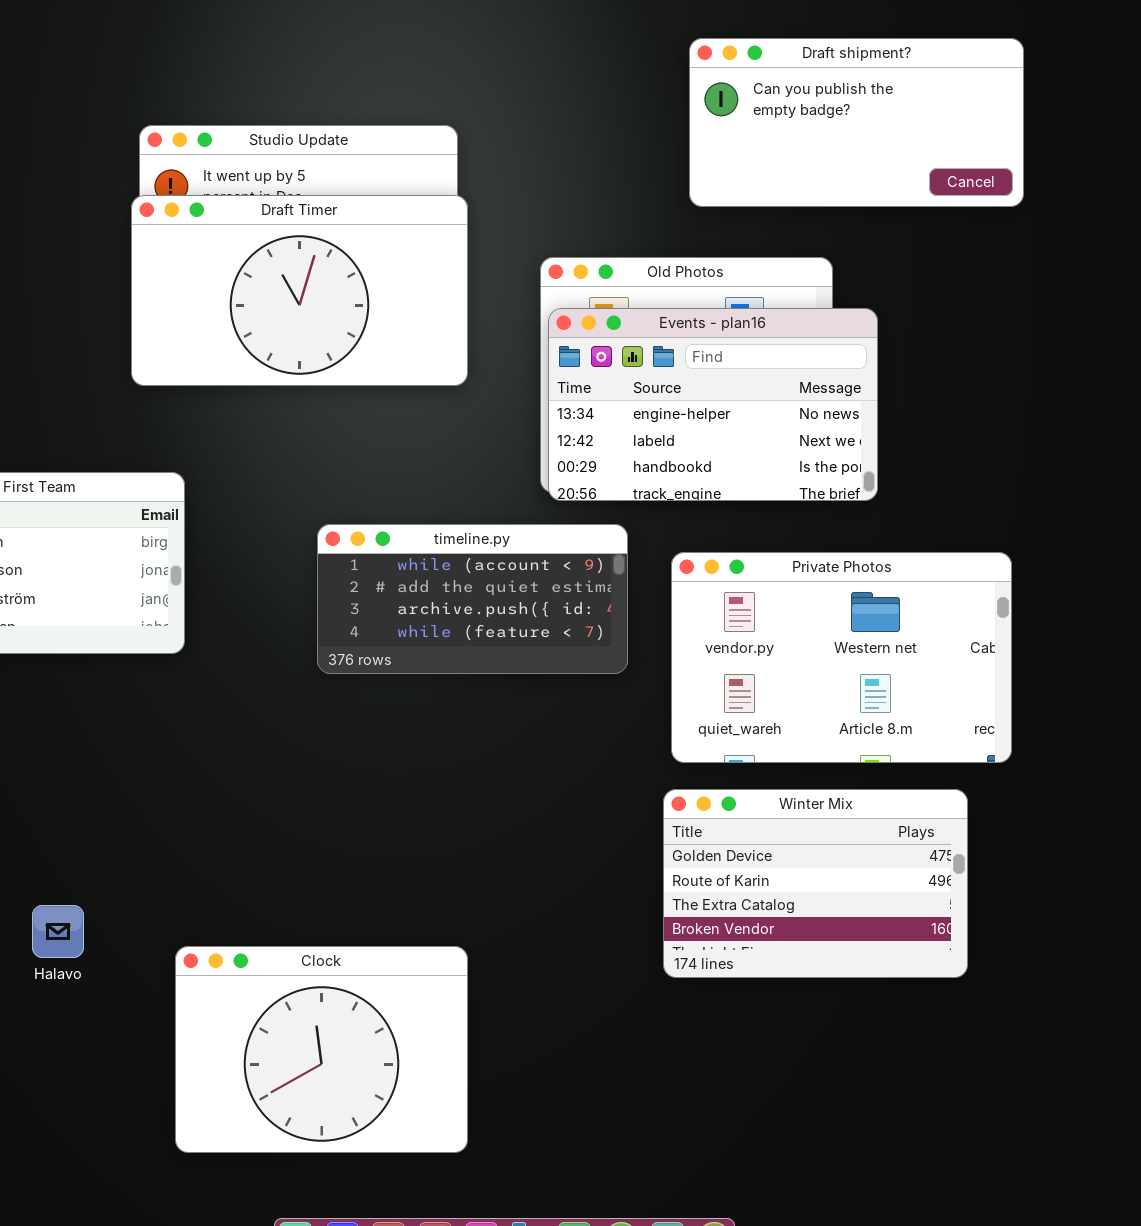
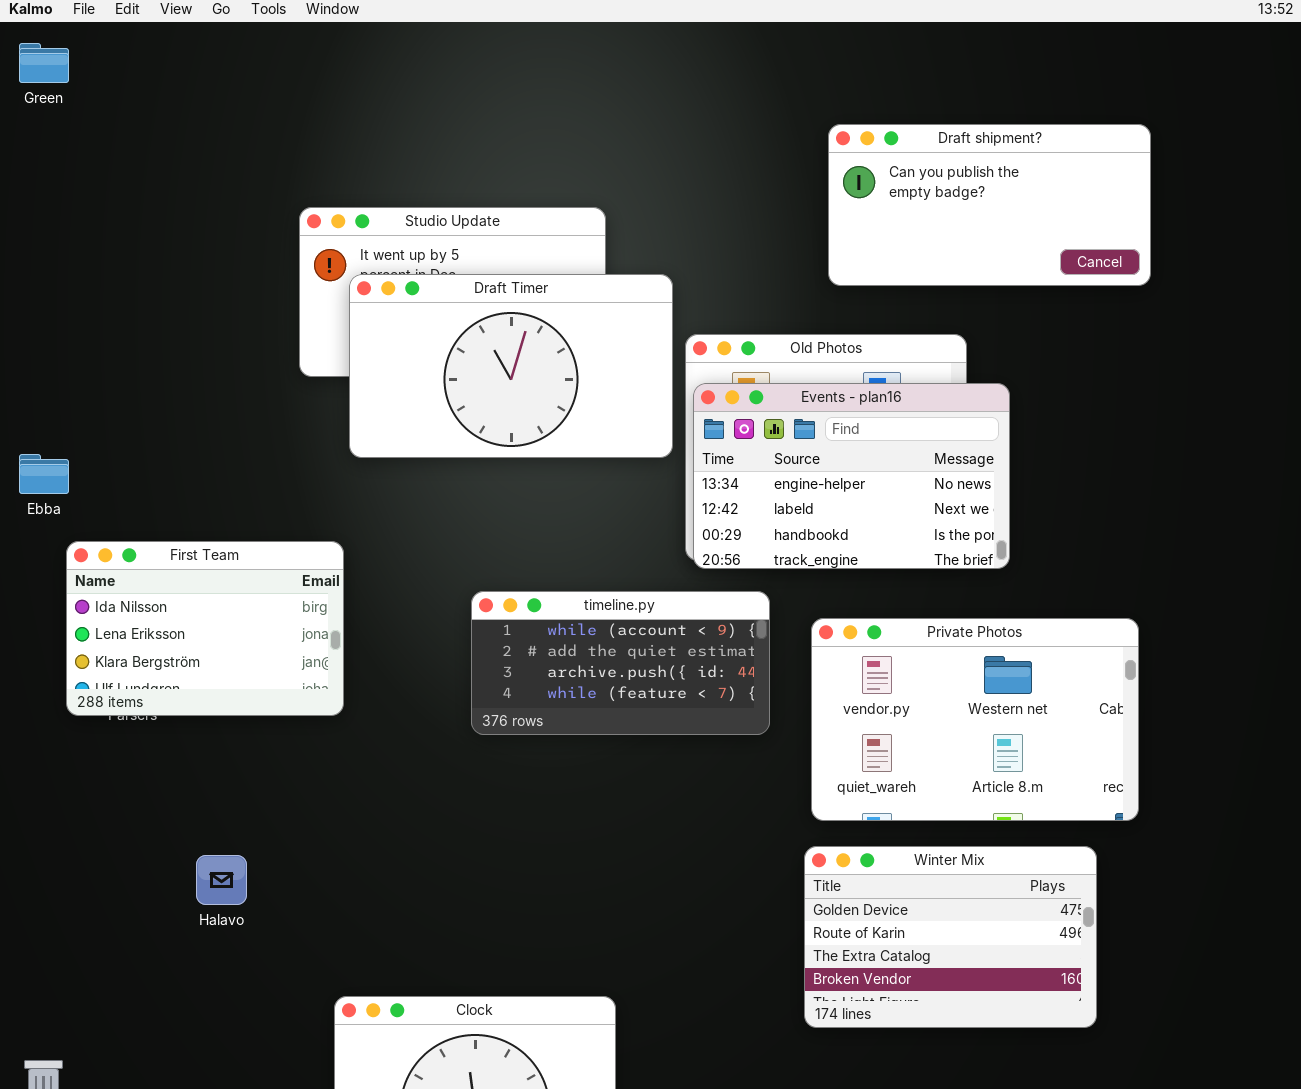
Draft Timer: [131,195,468,386] -> [349,274,673,458], moved
Halavo: [32,905,84,958] -> [196,855,247,905], moved

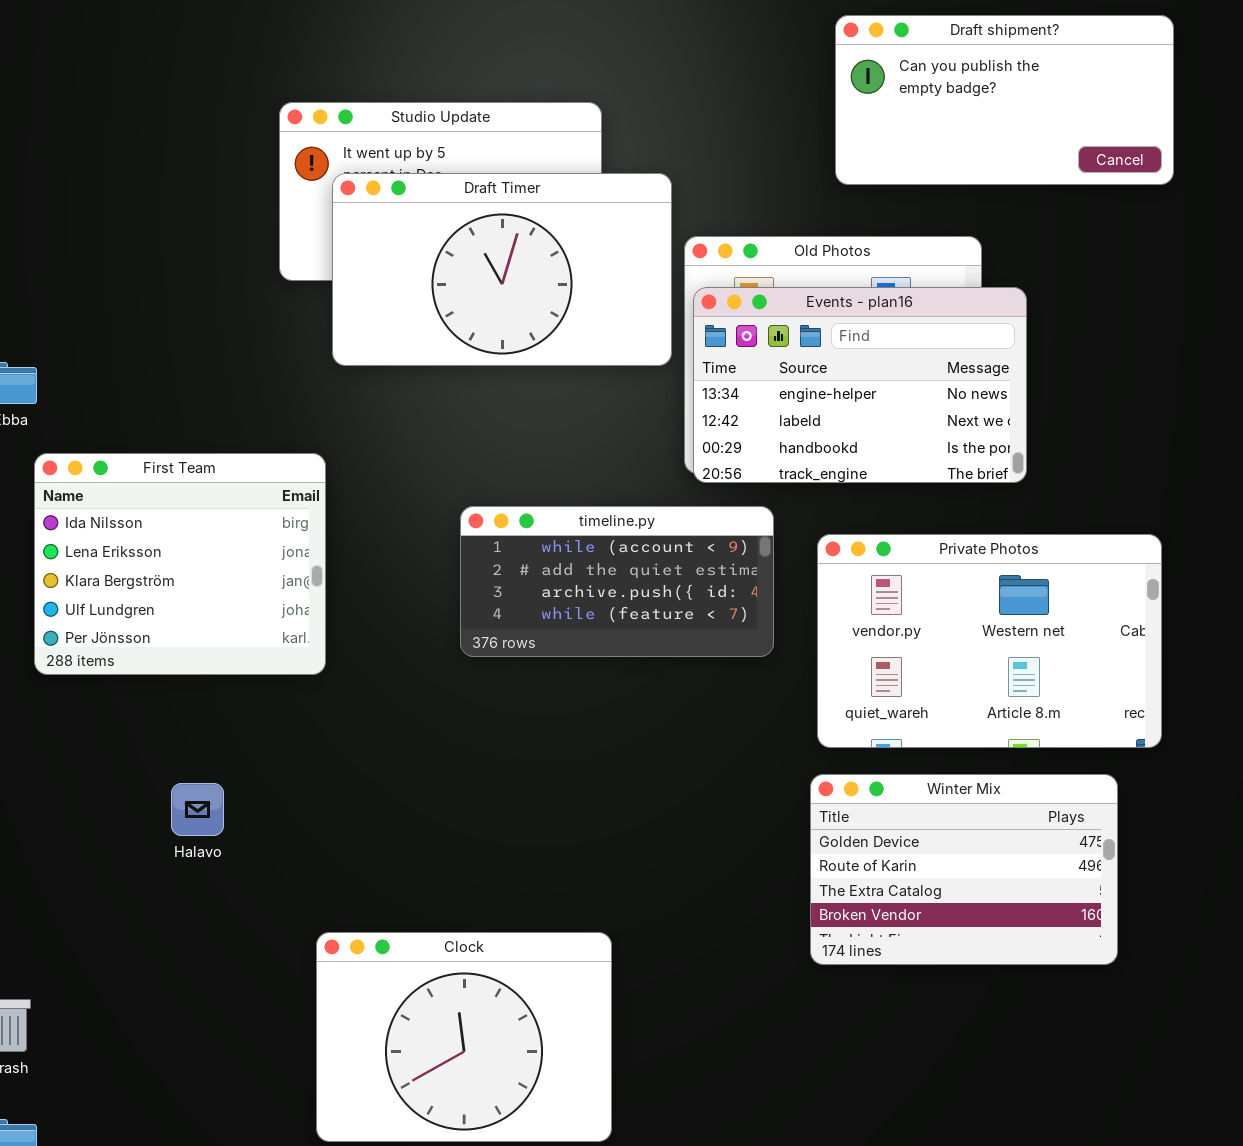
First Team: [66,541,344,716] -> [34,453,326,675], resized

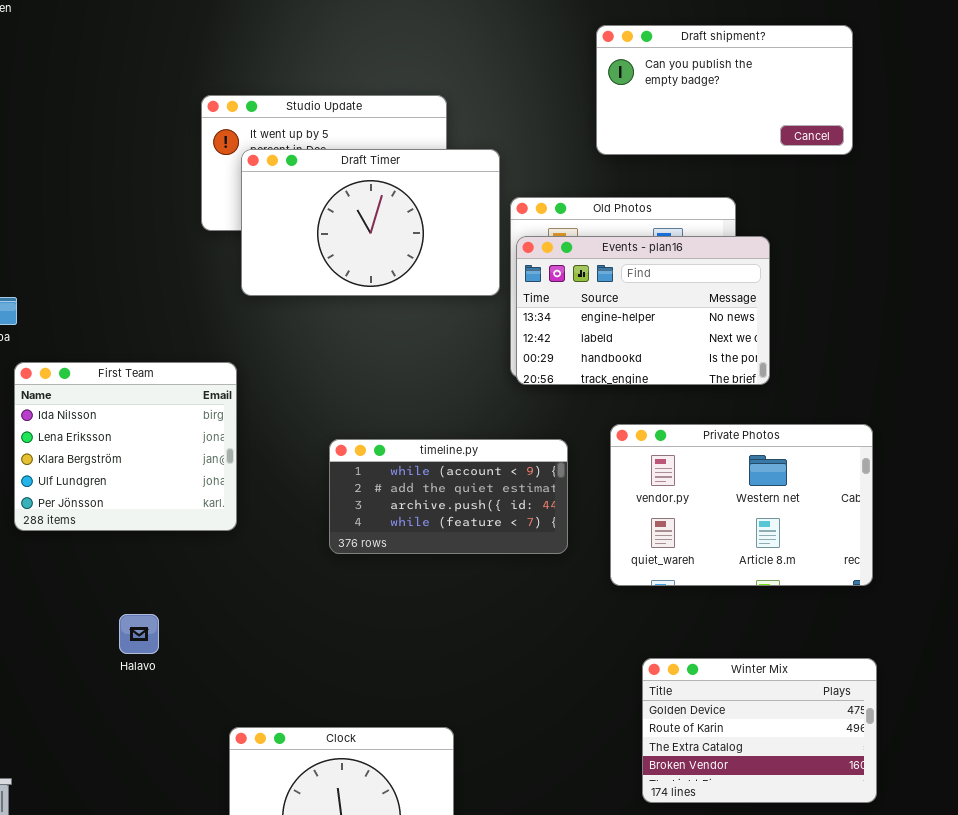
Draft shipment?: [835,15,1174,185] -> [596,25,853,155], moved
timeline.py: [460,506,774,657] -> [329,439,568,554], moved
Winter Mix: [810,774,1118,965] -> [642,658,877,803], moved

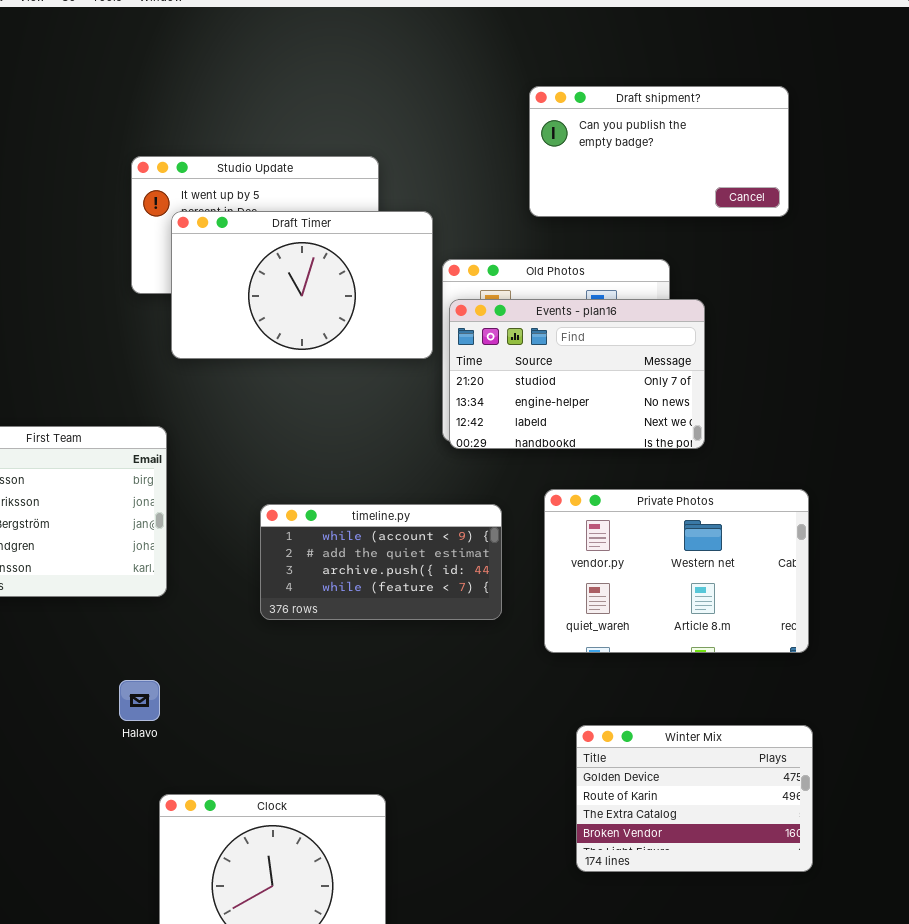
Events - plan16: [516,236,770,385] -> [449,299,705,449], scrolled up 1 row
Halavo: [119,614,159,654] -> [119,680,160,721], moved

